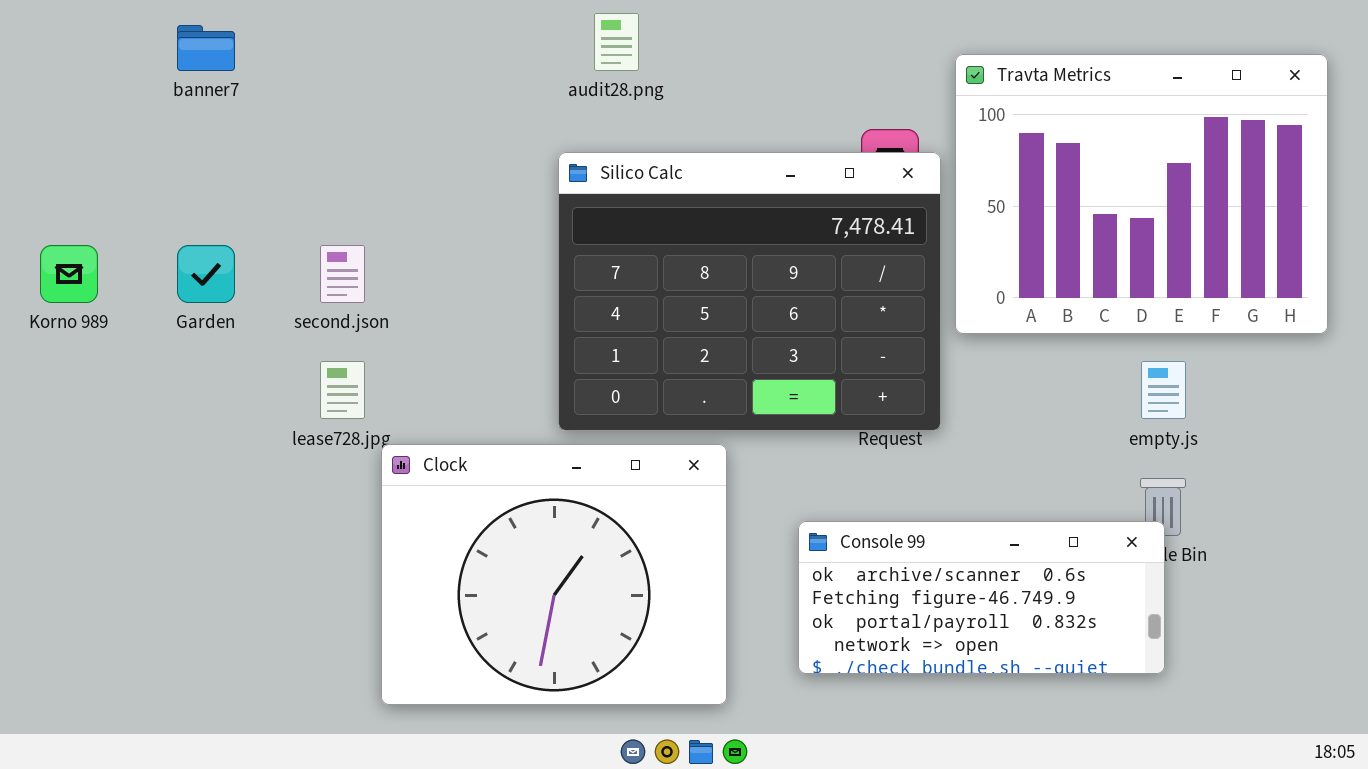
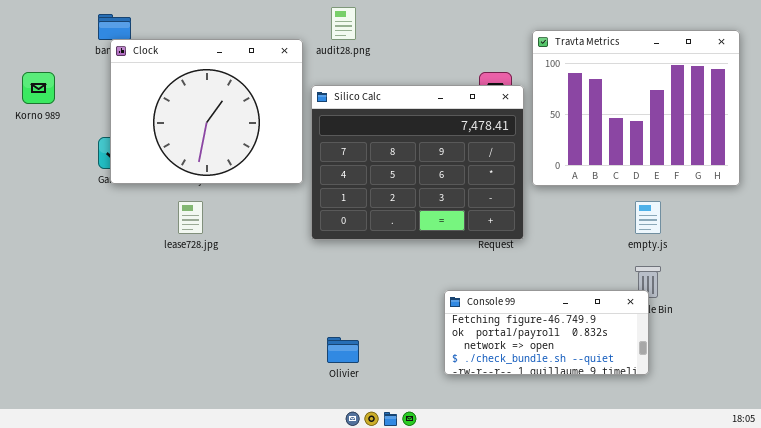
Korno 989: [40,245,98,303] -> [22,72,55,104], moved
Clock: [381,444,727,705] -> [110,39,303,184], moved
Console 99: [798,521,1165,674] -> [444,290,649,375], scrolled down 1 row

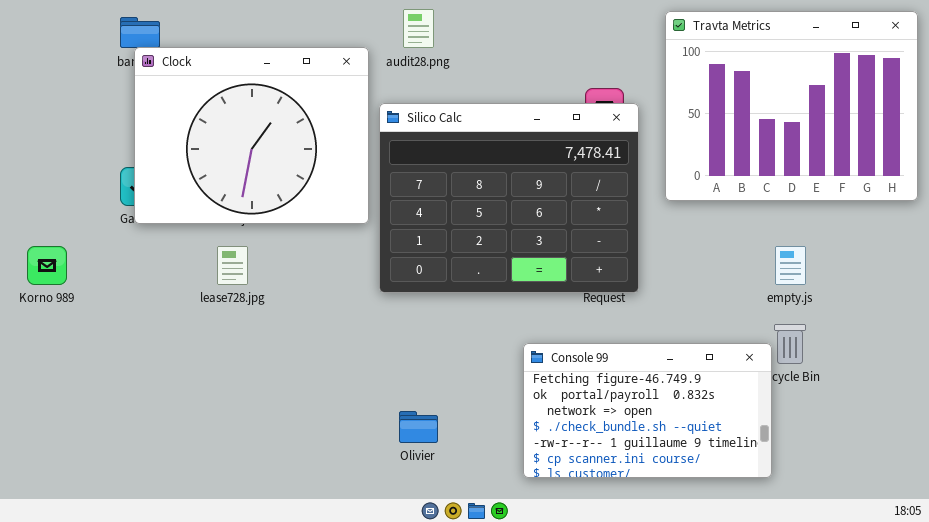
Travta Metrics: [532,30,740,186] -> [665,11,918,201], moved
Korno 989: [22,72,55,104] -> [27,246,67,285], moved
Console 99: [444,290,649,375] -> [523,343,772,478], moved, resized

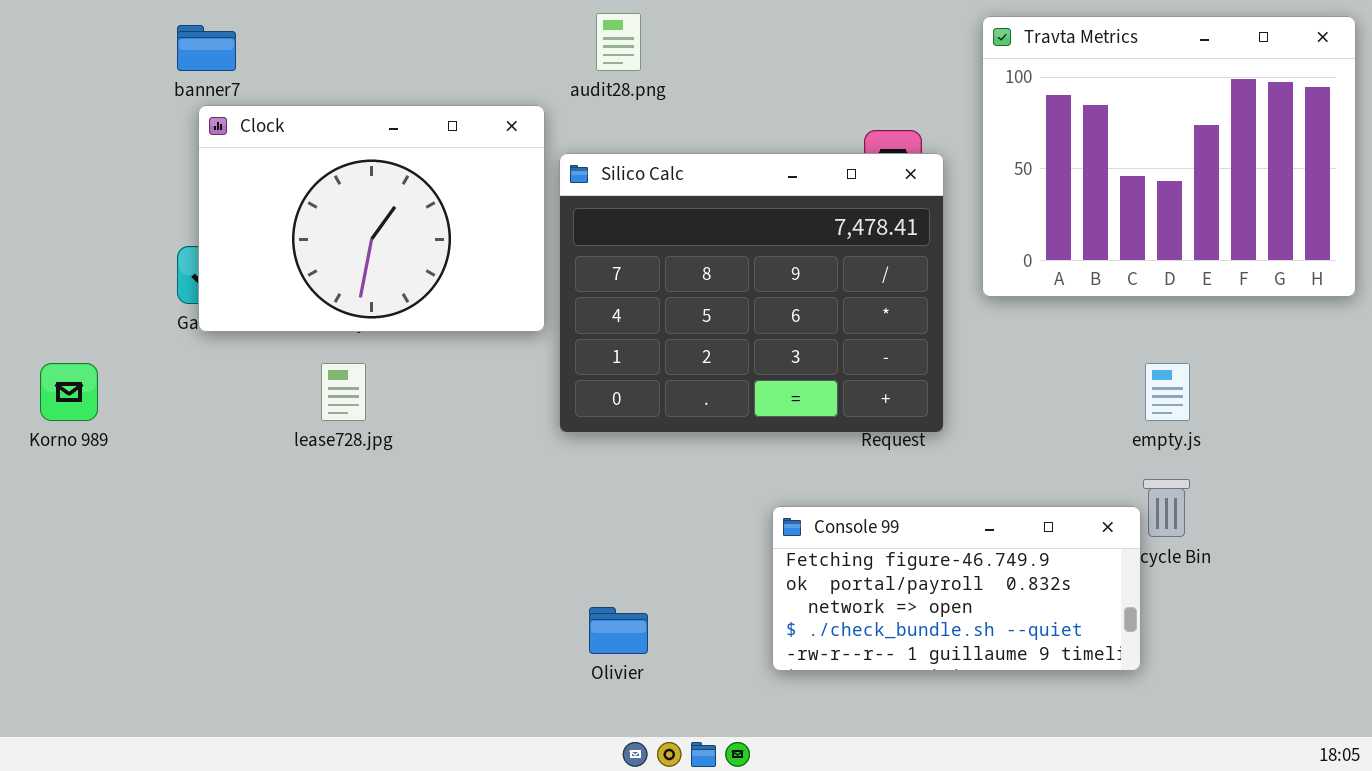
Clock: [134,47,369,224] -> [198,105,545,332], resized
Console 99: [523,343,772,478] -> [772,506,1141,671], resized

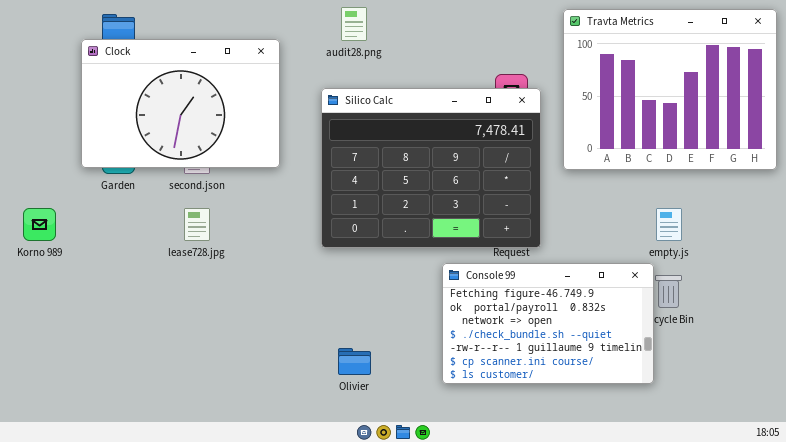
Clock: [198,105,545,332] -> [81,39,280,168], moved
Console 99: [772,506,1141,671] -> [442,263,654,384], resized

